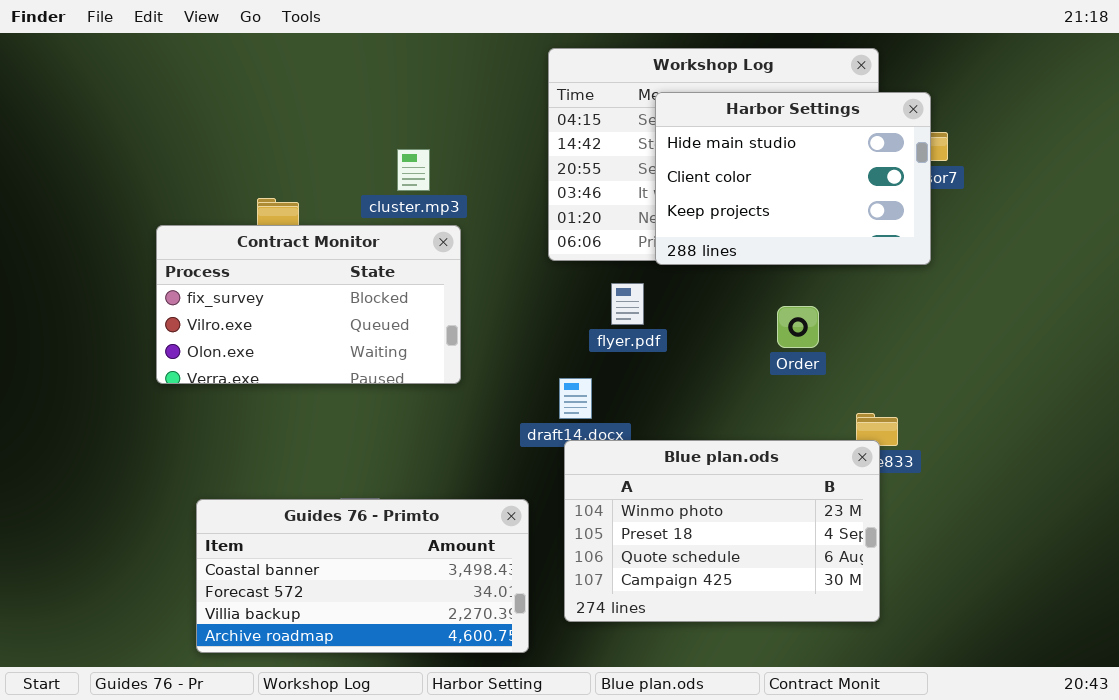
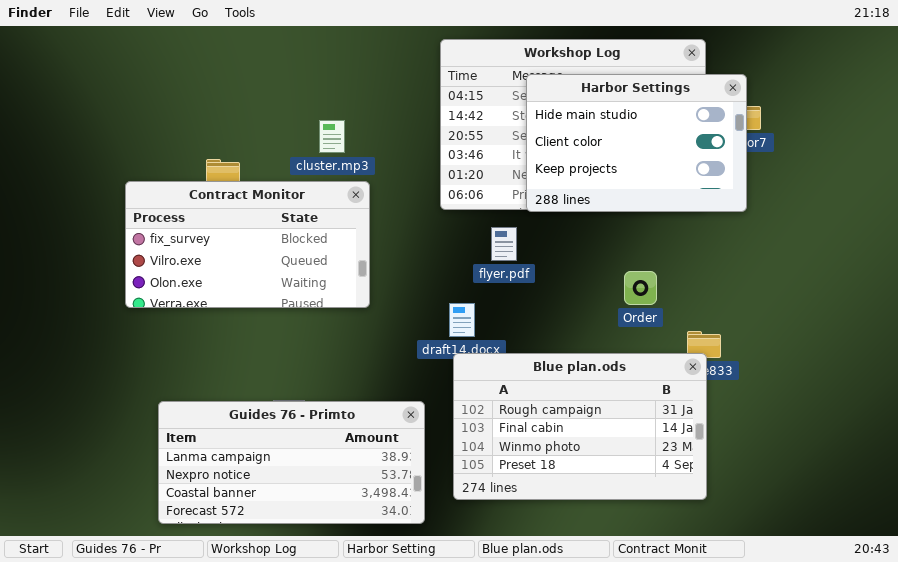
Order: [777,306,819,348] -> [624,271,657,305], moved
Blue plan.ods: [564,440,880,622] -> [453,353,707,500], scrolled up 2 rows
Guides 76 - Primto: [196,499,529,653] -> [158,401,425,524], scrolled up 2 rows

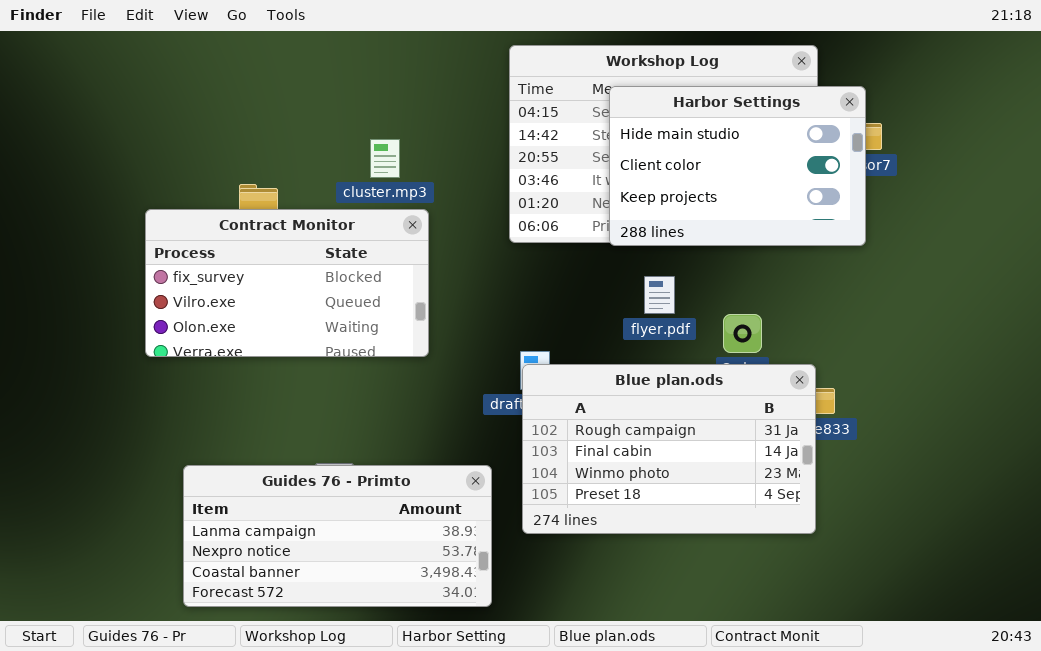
flyer.pdf: [491,227,517,261] -> [644,276,675,314], moved
Blue plan.ods: [453,353,707,500] -> [522,364,816,534], moved

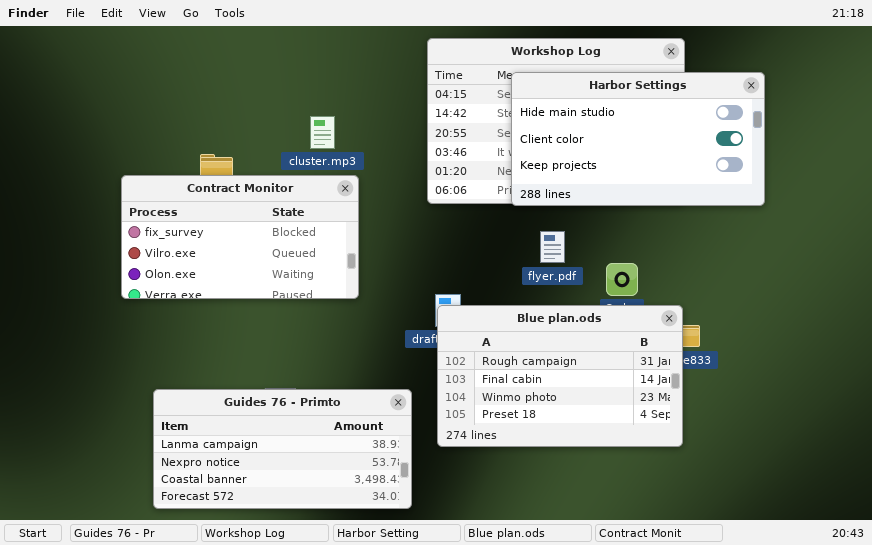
Harbor Settings: [609,86,866,246] -> [511,72,765,206], resized

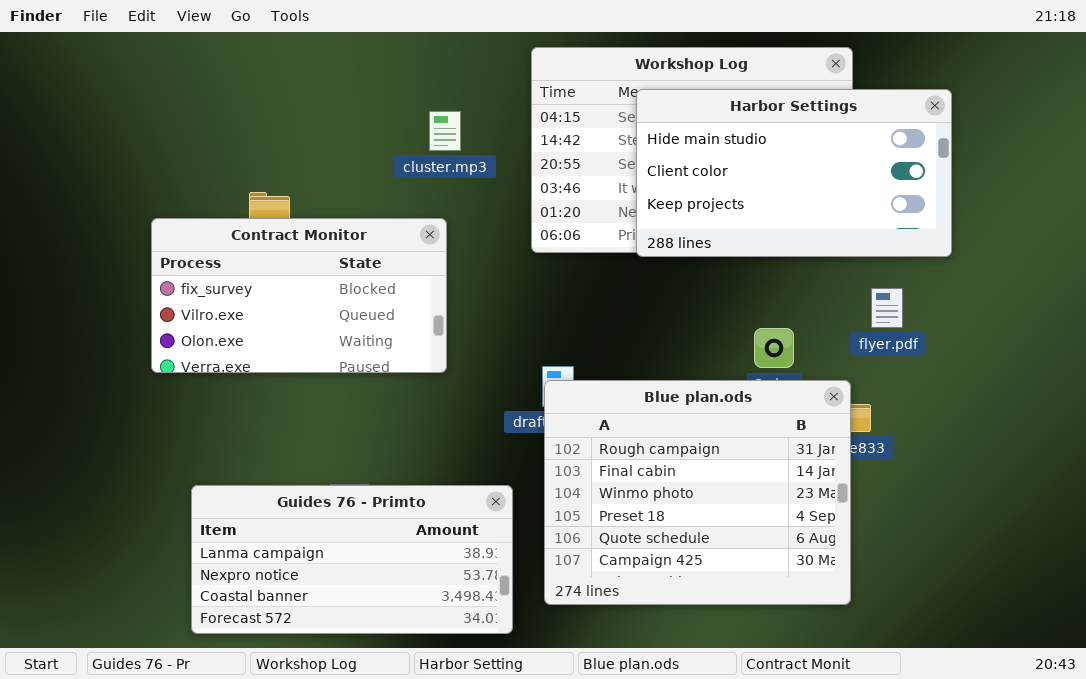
cluster.mp3: [310,116,335,149] -> [429,111,461,151], moved
flyer.pdf: [540,231,565,263] -> [871,288,903,328], moved
Blue plan.ods: [437,305,683,447] -> [544,380,851,605], resized

